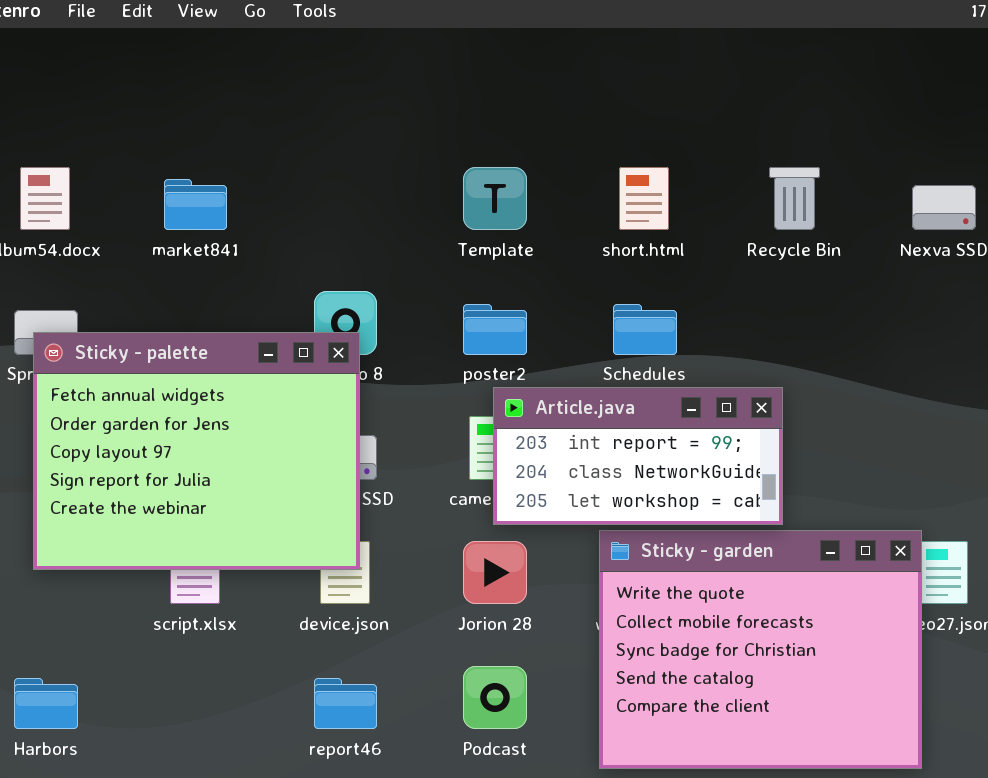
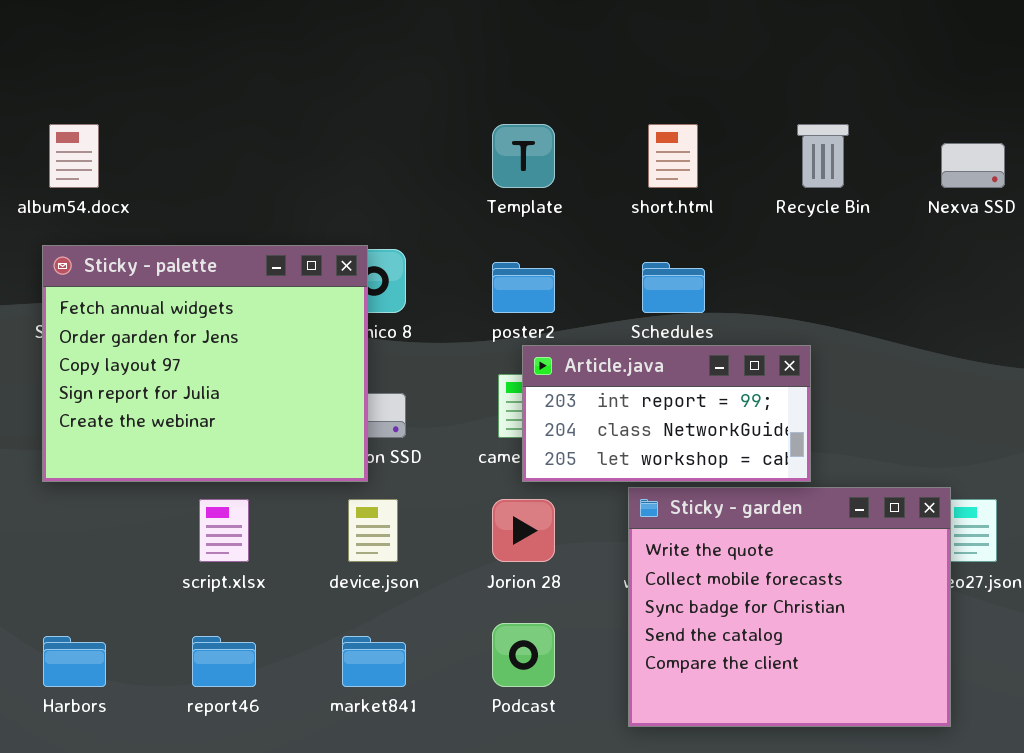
market841: [164,179,227,230] -> [342,636,406,687], moved
Sticky - palette: [33,332,360,570] -> [42,245,368,482], moved
report46: [314,678,377,729] -> [192,636,256,687], moved

